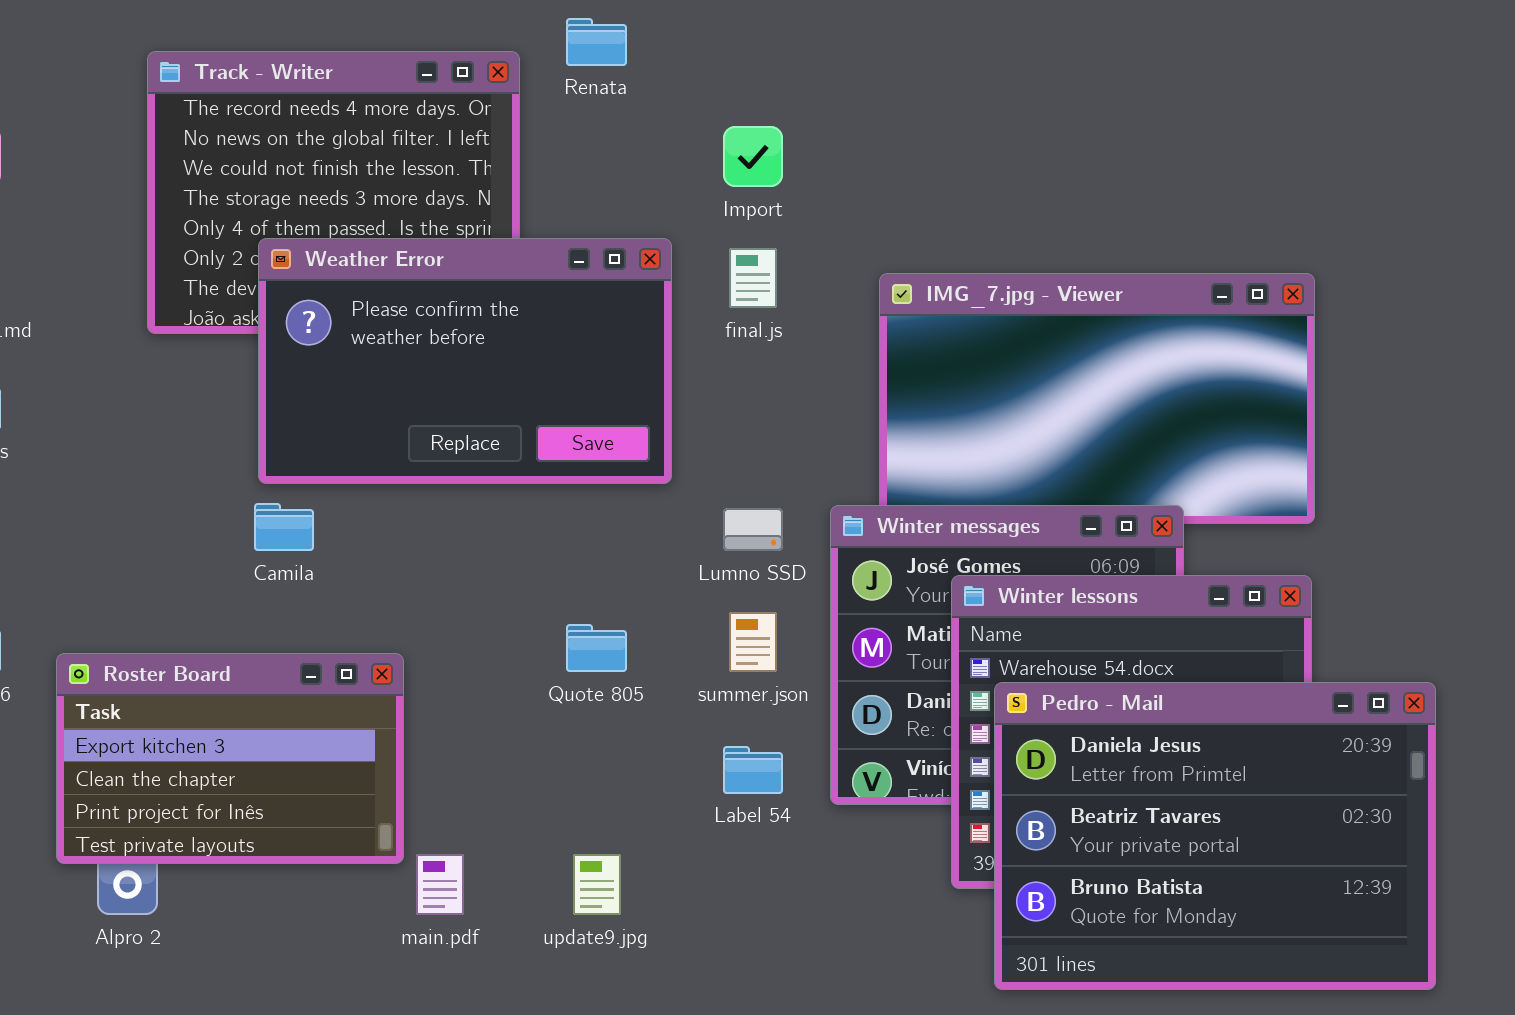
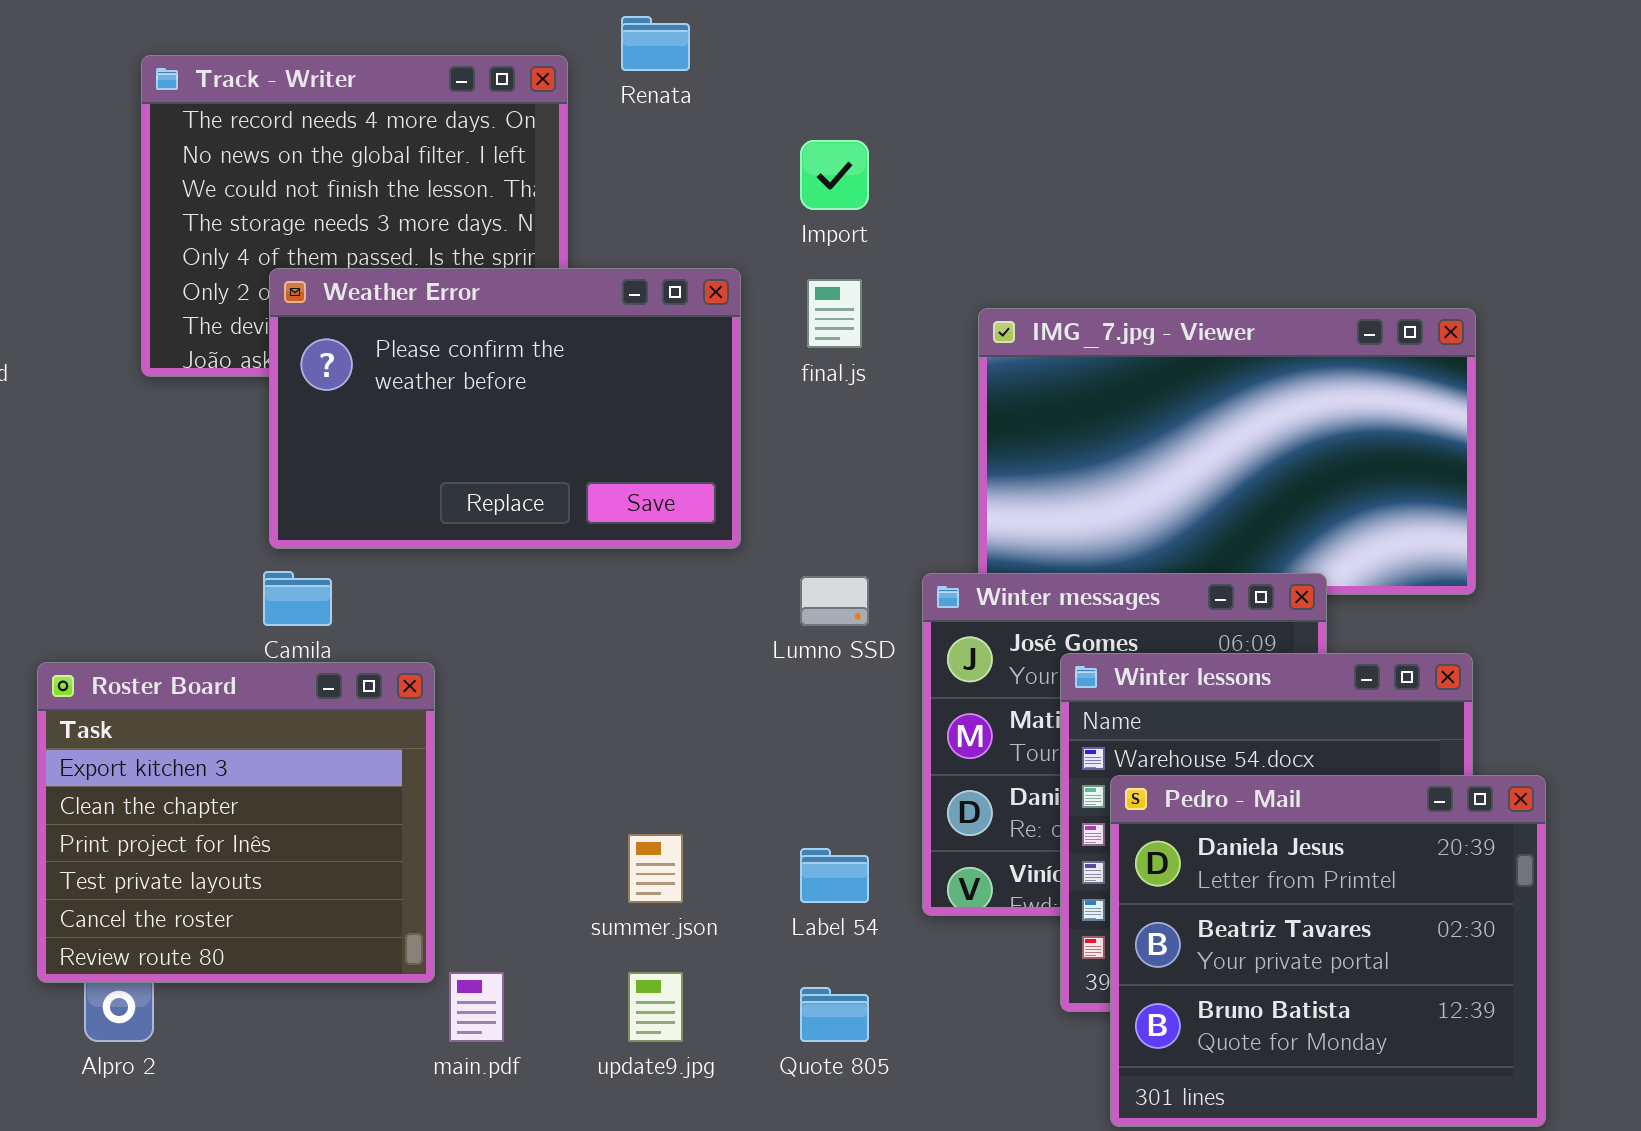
summer.json: [729,612,777,672] -> [628,834,683,903], moved
Quote 805: [566,624,627,672] -> [800,987,869,1042], moved
Roster Board: [56,653,404,864] -> [37,662,435,983], resized
Pedro - Mail: [994,682,1436,990] -> [1110,775,1546,1127], resized

